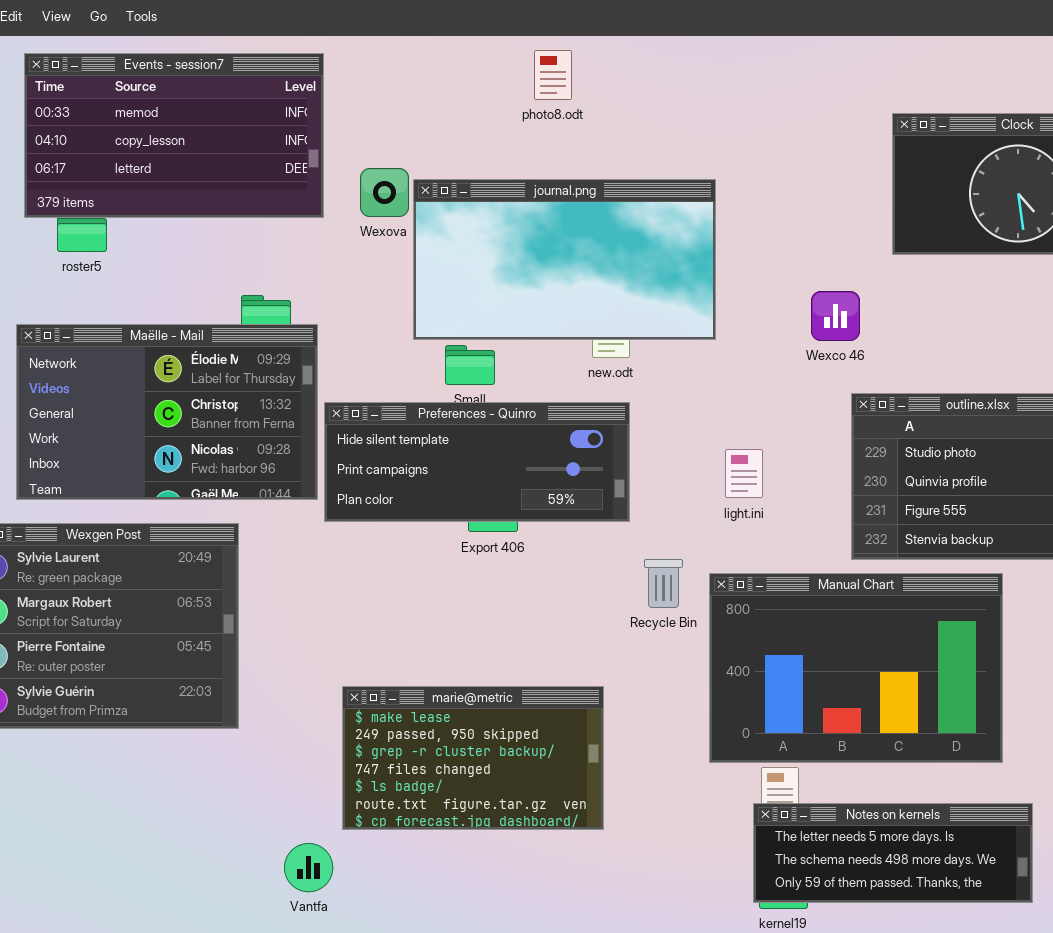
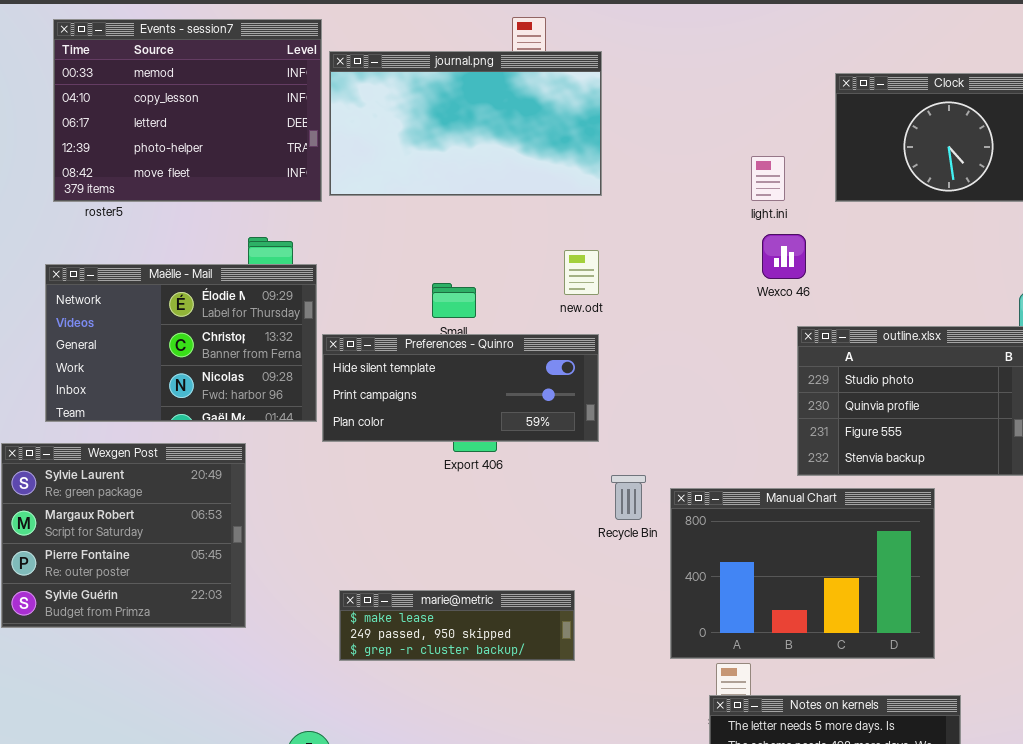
Events - session7: [24,53,324,218] -> [53,19,322,202], resized
journal.png: [413,179,716,340] -> [329,51,602,196], moved
light.ini: [725,449,763,498] -> [751,156,785,201], moved
marie@metric: [342,686,604,830] -> [339,590,575,661], resized

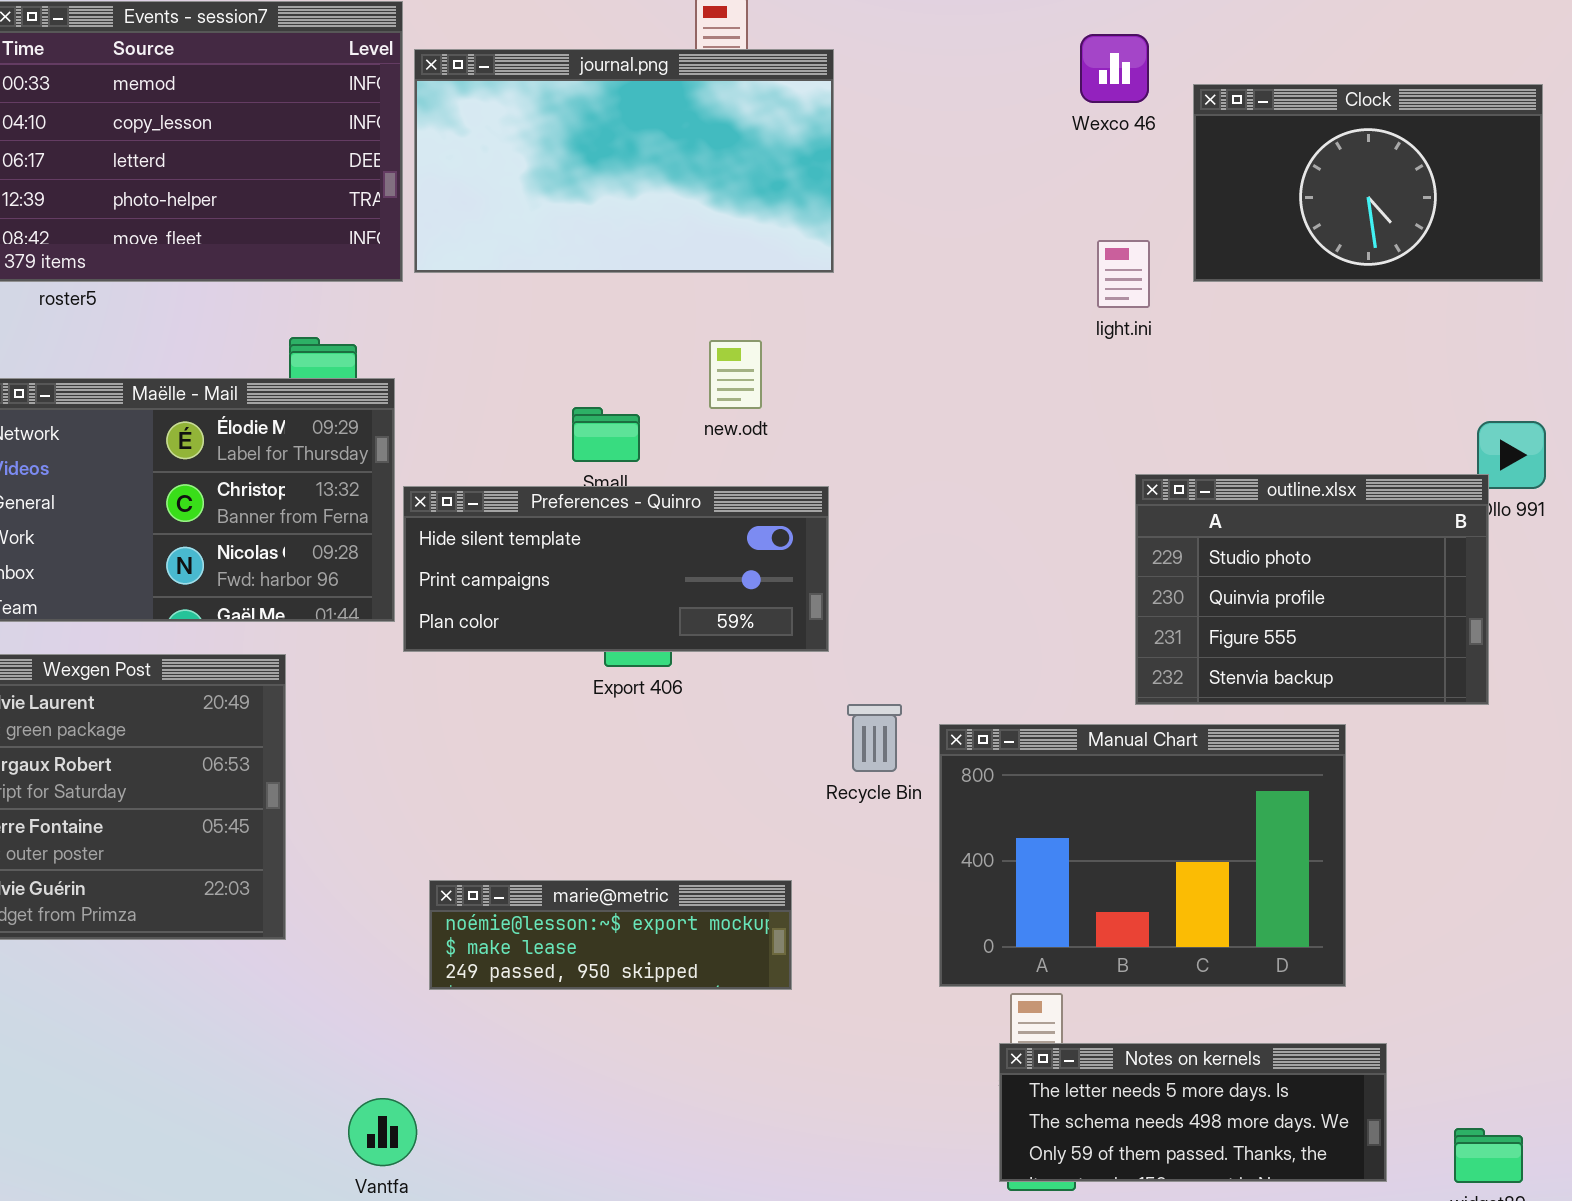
light.ini: [751,156,785,201] -> [1097,240,1150,308], moved
Wexco 46: [762,234,806,279] -> [1080,34,1149,103], moved
new.odt: [564,250,599,295] -> [709,340,762,409], moved
marie@metric: [339,590,575,661] -> [429,880,792,990], scrolled up 1 row

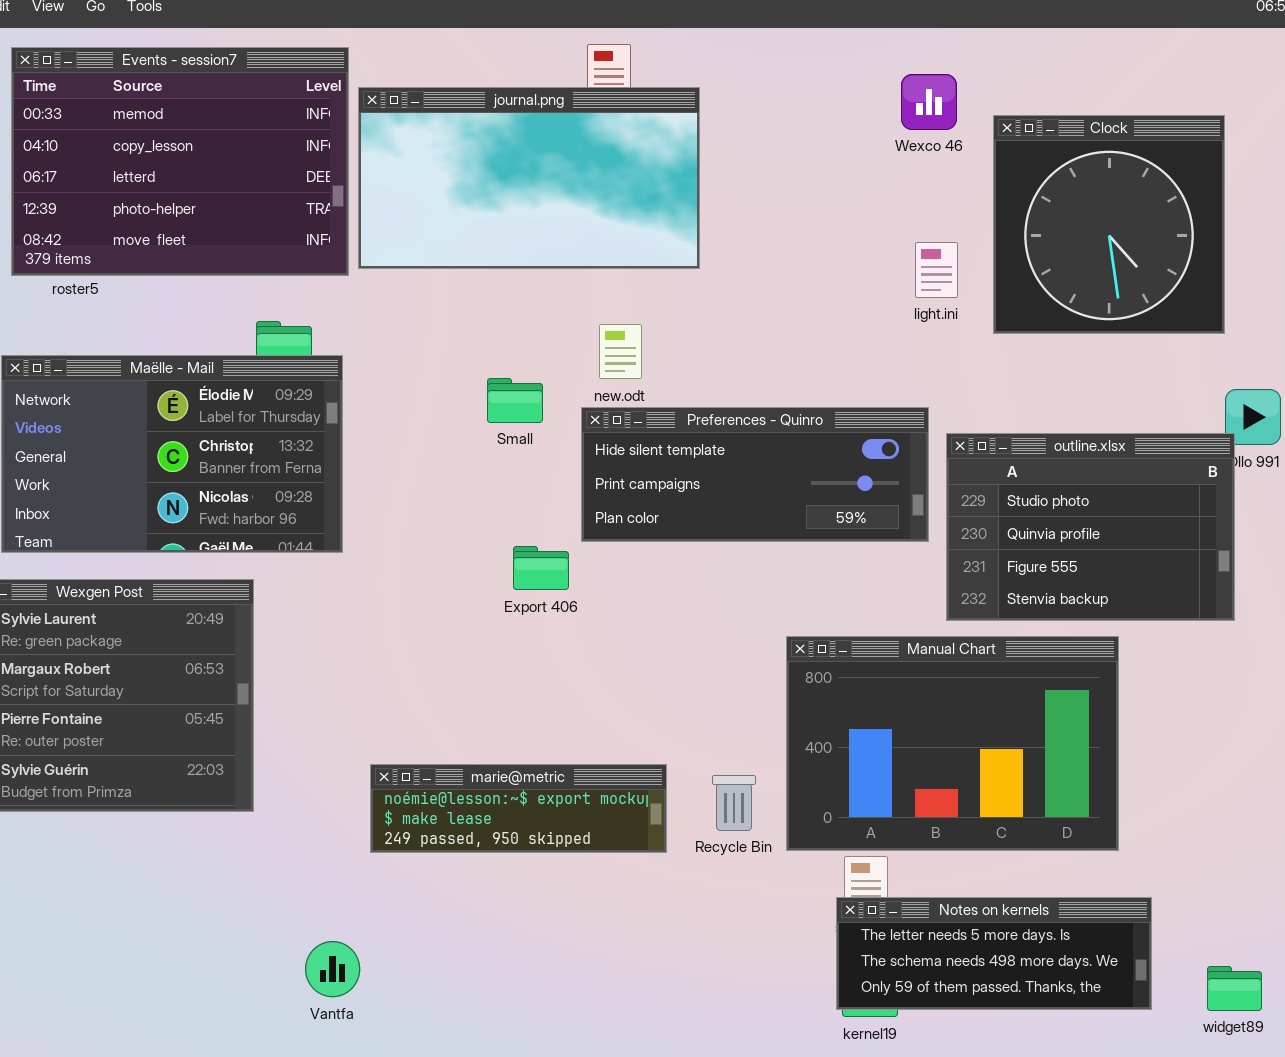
Clock: [1193,84,1543,282] -> [993,115,1225,334], resized
Preferences - Quinro: [403,486,829,652] -> [581,407,929,542], moved
Recycle Bin: [847,704,902,772] -> [712,775,756,831], moved

